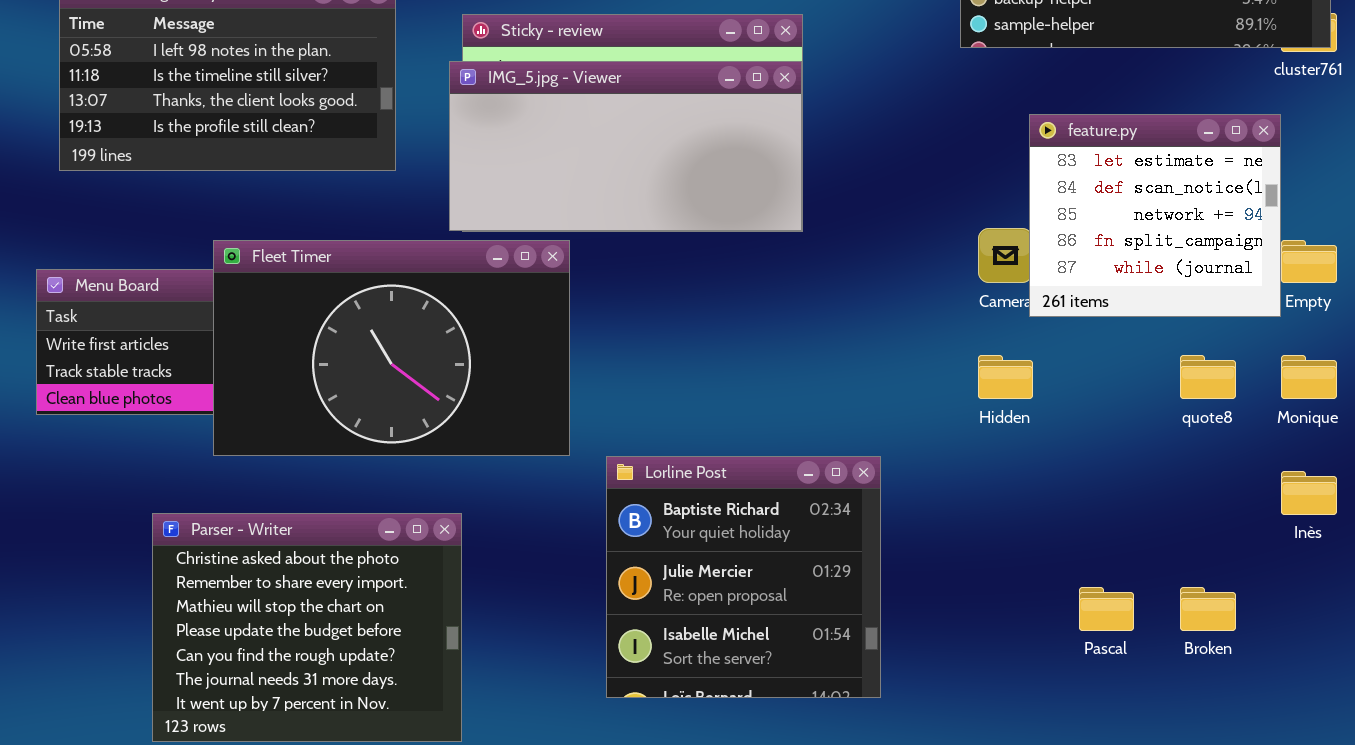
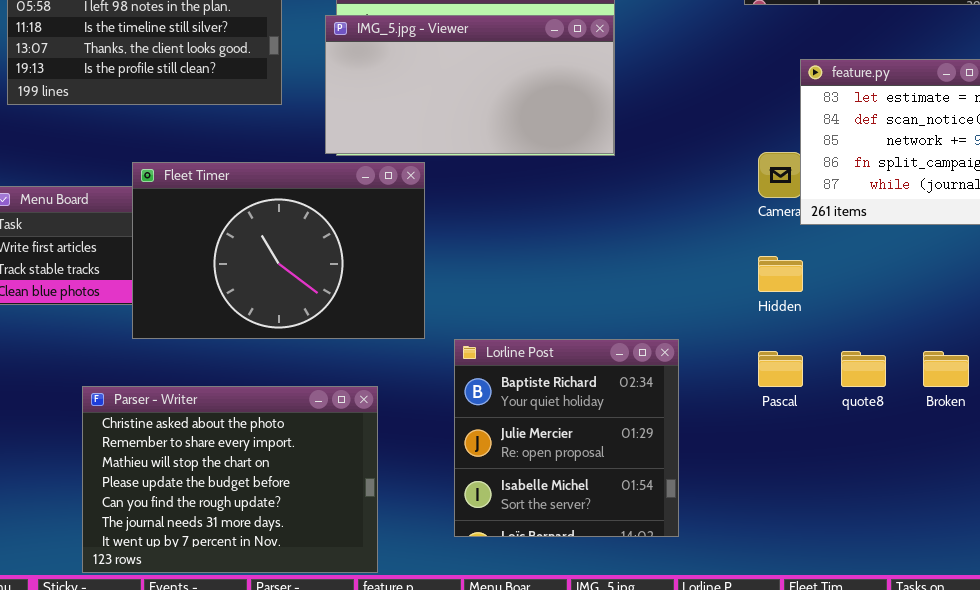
quote8: [1180,355,1236,399] -> [841,351,886,387], moved
Parser - Writer: [152,513,462,742] -> [82,386,378,573], resized
Pascal: [1079,587,1134,631] -> [758,351,803,387], moved
Broken: [1180,587,1236,631] -> [923,351,969,387], moved

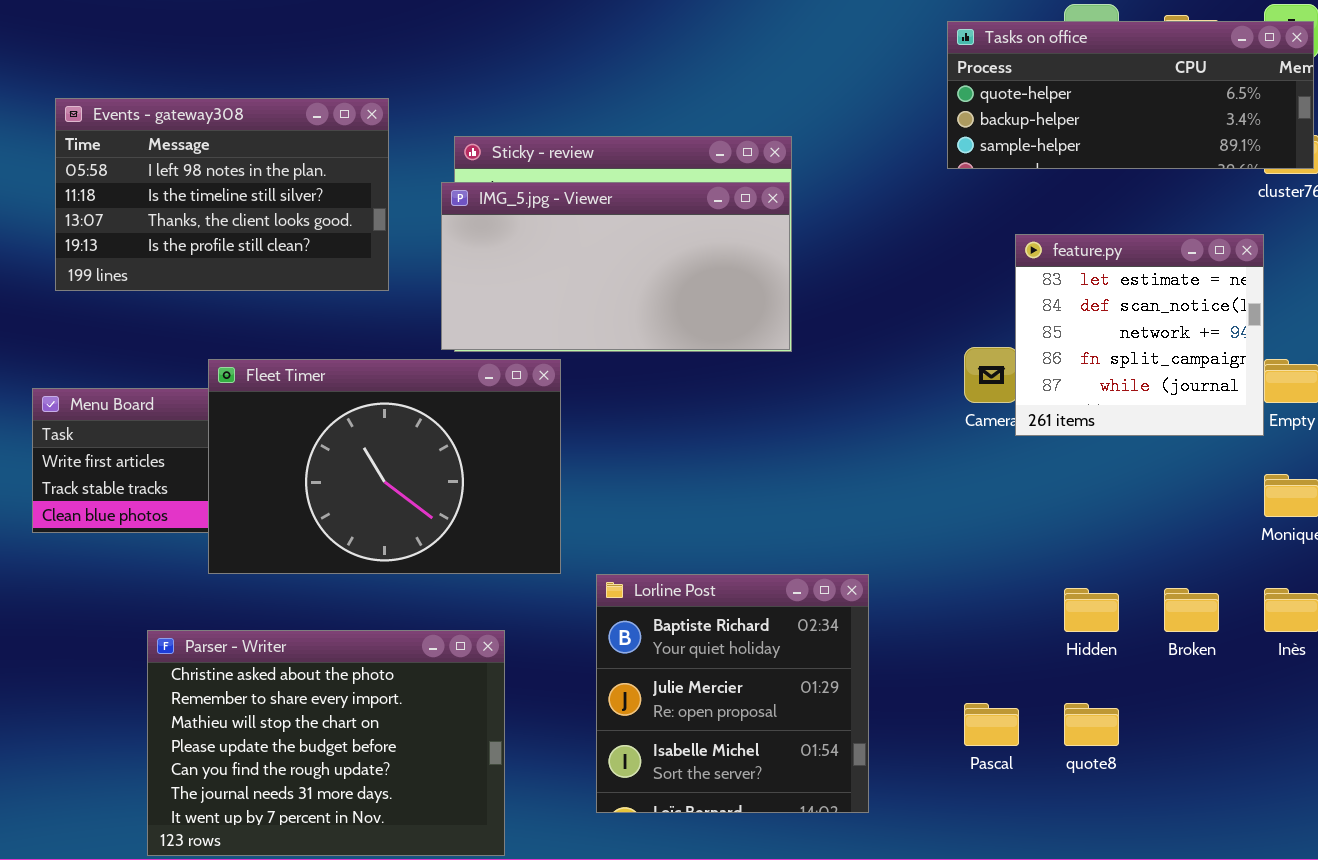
Hidden: [758,256,803,292] -> [1064,588,1119,632], moved
Pascal: [758,351,803,387] -> [964,703,1019,746], moved
quote8: [841,351,886,387] -> [1064,703,1119,746], moved

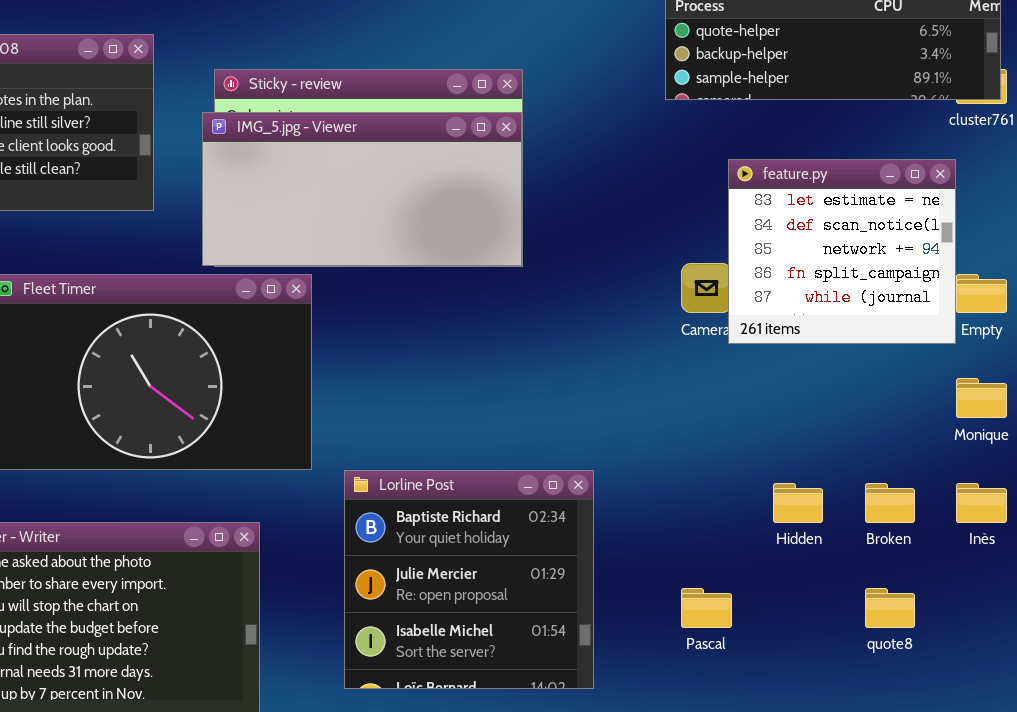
quote8: [1064,703,1119,746] -> [865,588,915,628], moved

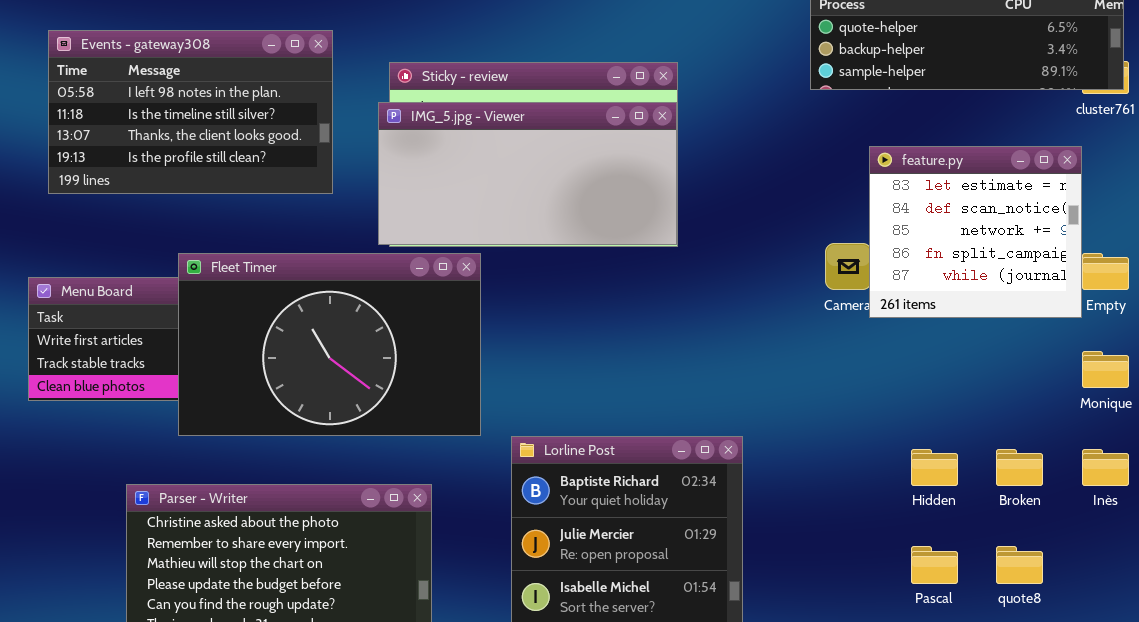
Pascal: [681,588,732,628] -> [911,546,958,584], moved

